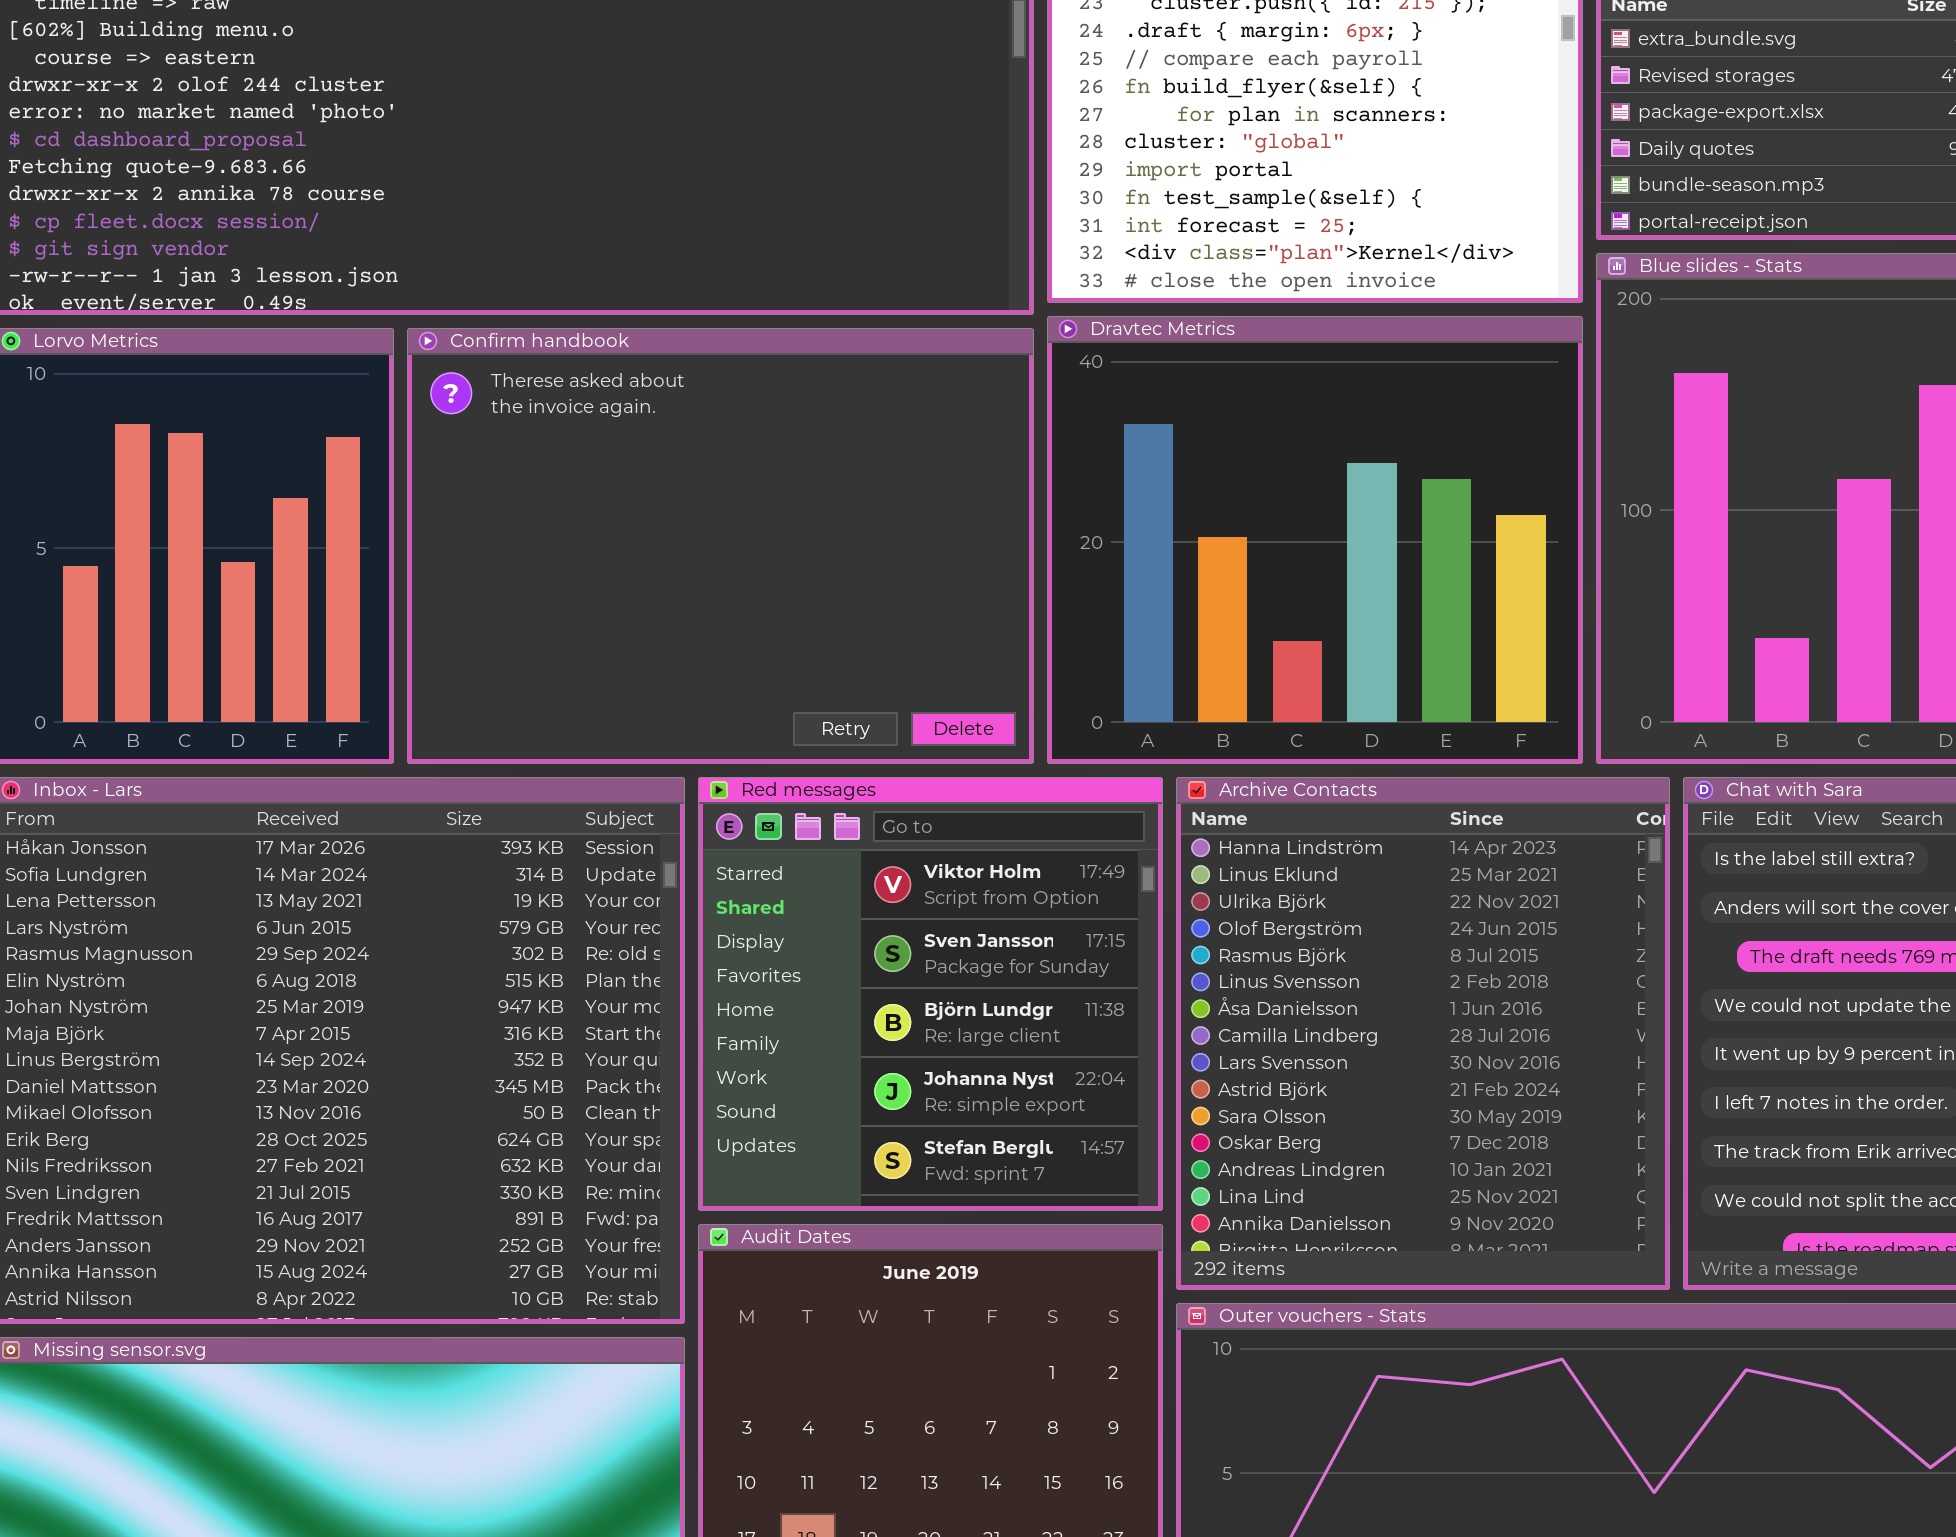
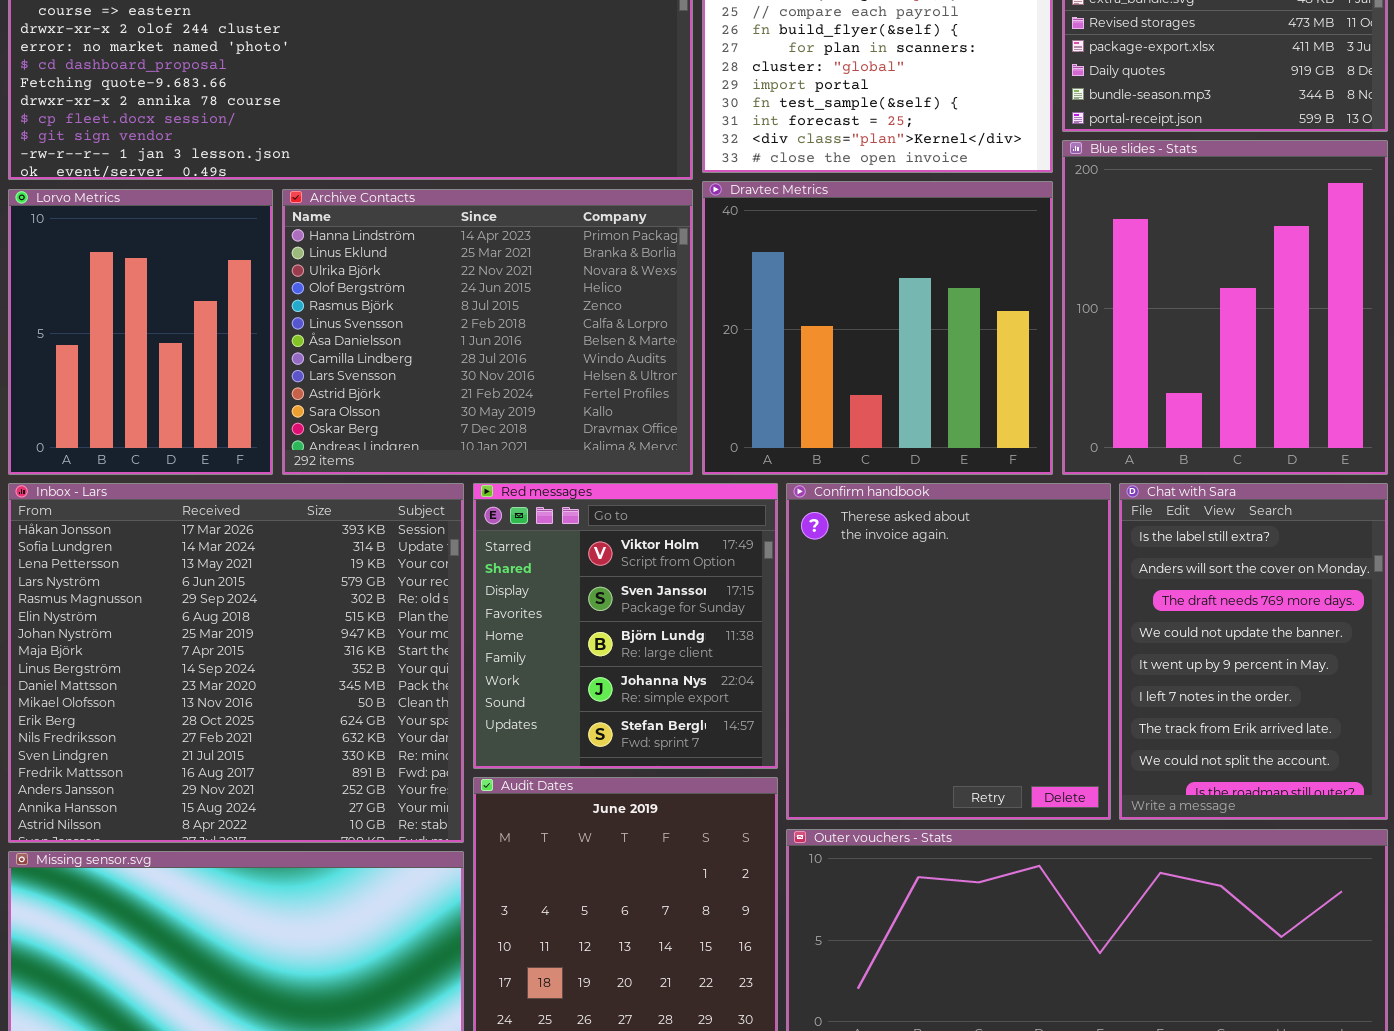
Confirm handbook: [407,328,1034,764] -> [786,483,1111,820], moved, resized
Archive Contacts: [1176,777,1670,1290] -> [282,189,693,475], moved, resized

